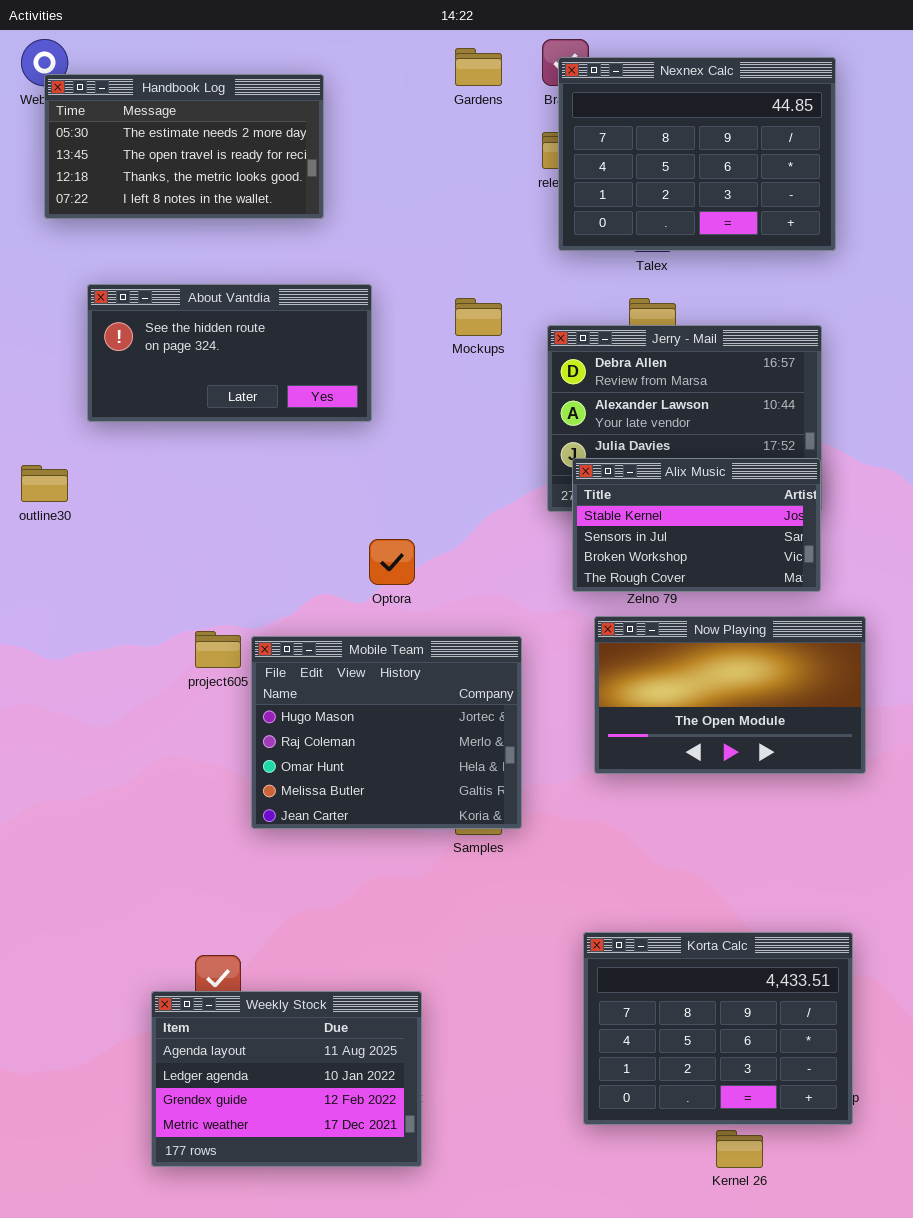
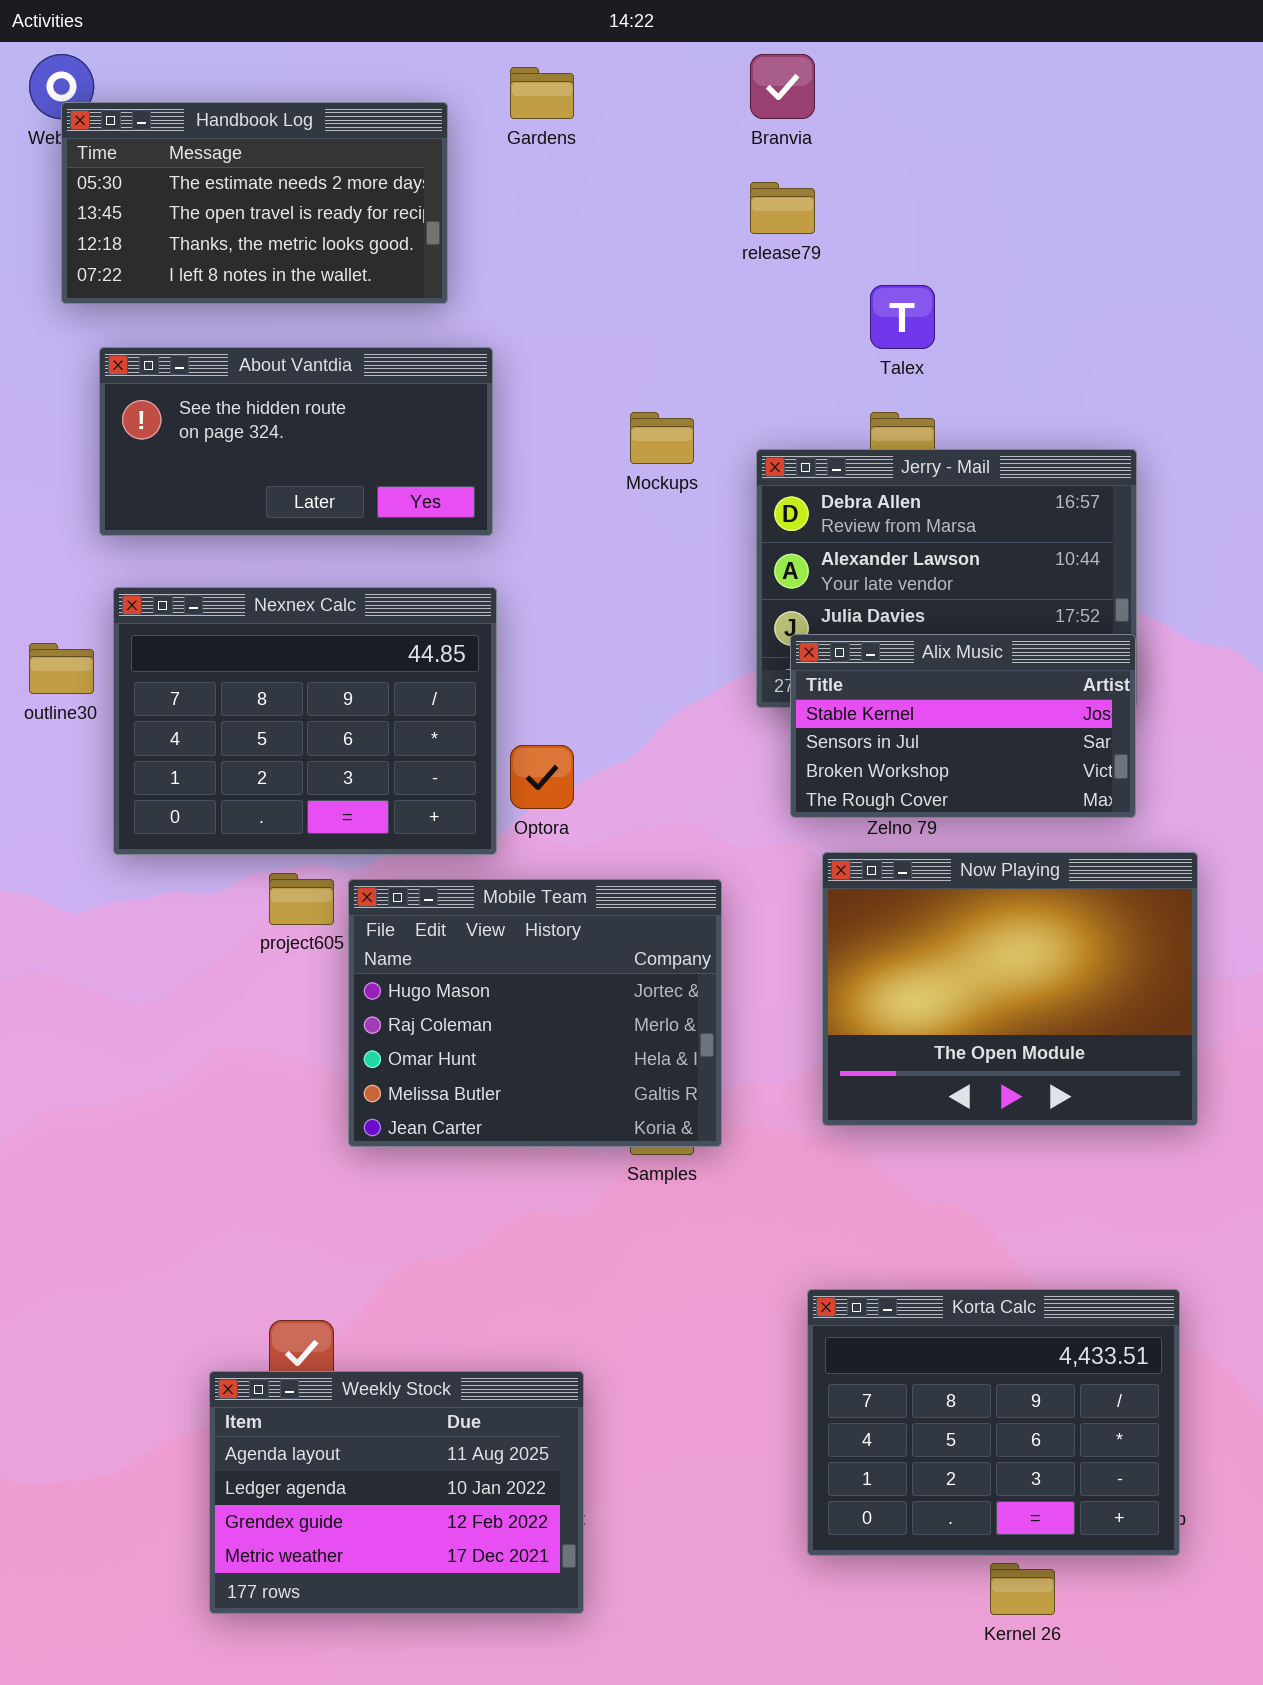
Gardens: [455,48,502,86] -> [510,67,574,119], moved
Nexnex Calc: [558,57,836,251] -> [113,587,497,855], moved
About Vantdia: [87,284,372,422] -> [99,347,493,536], moved
Now Playing: [594,616,866,774] -> [822,852,1198,1126], resized

